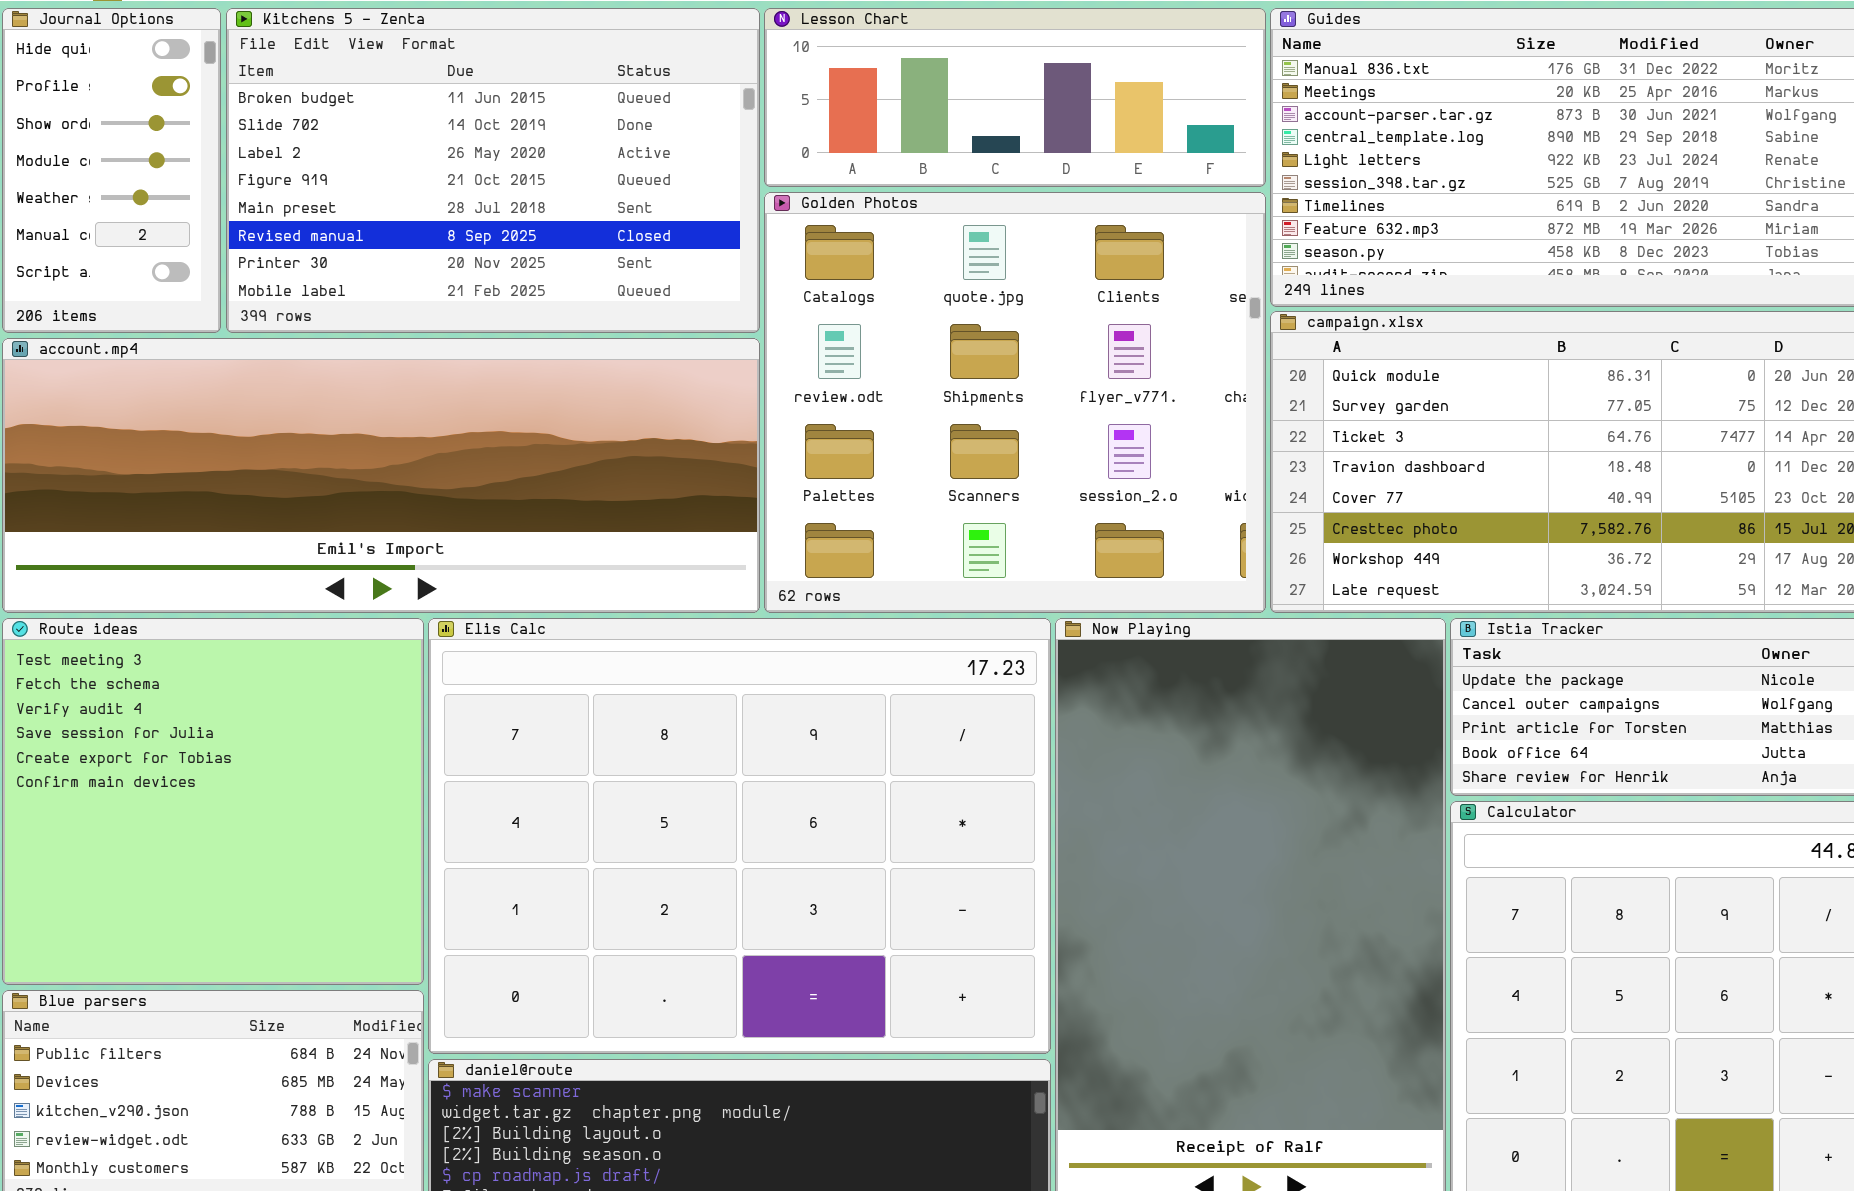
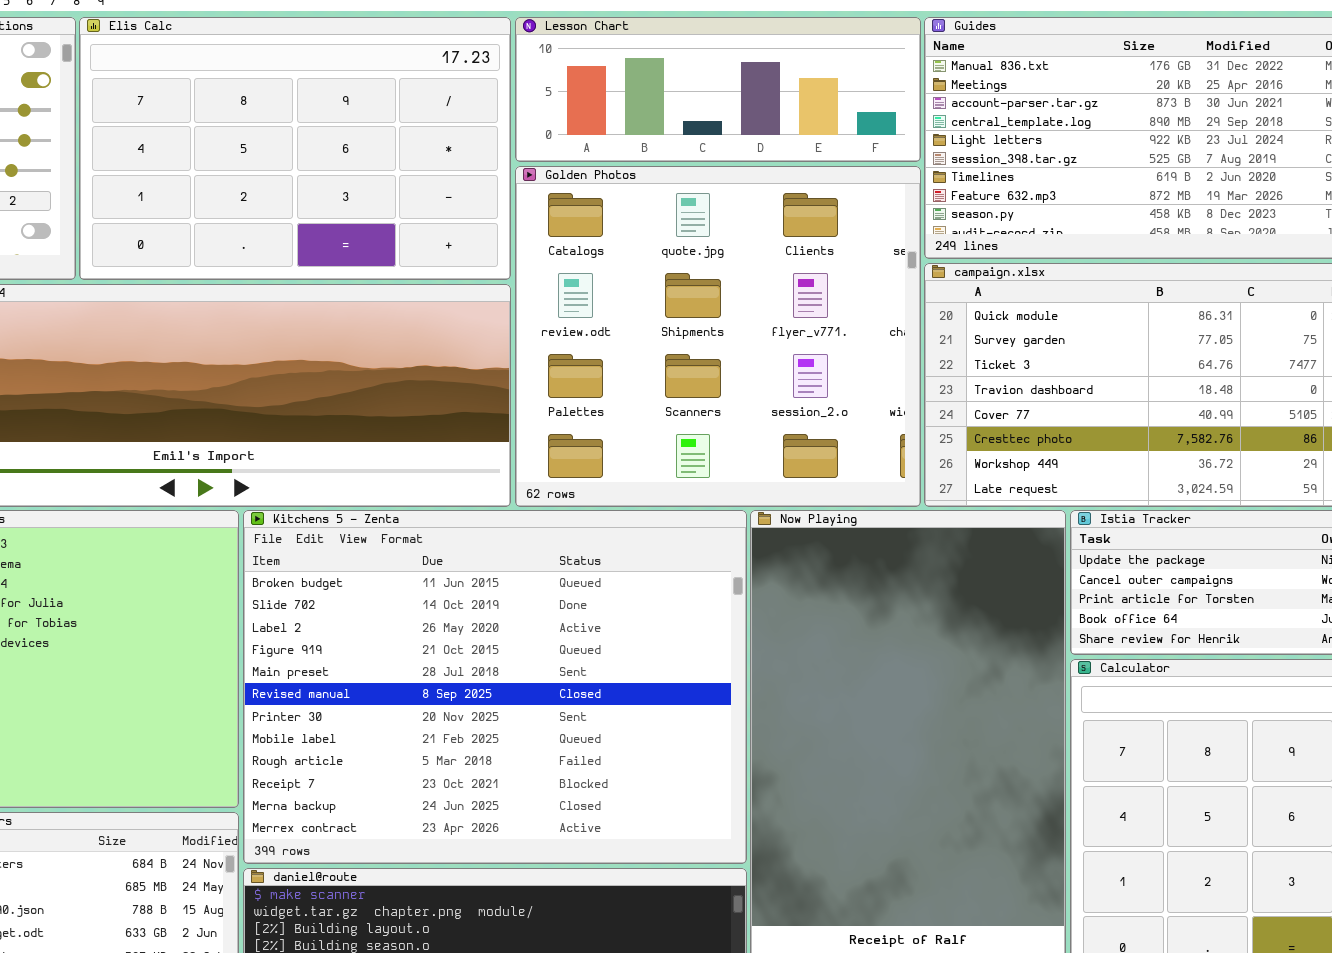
Kitchens 5 - Zenta: [226,8,760,333] -> [243,510,747,864], moved, resized
Elis Calc: [428,618,1051,1054] -> [79,17,511,280], moved, resized

